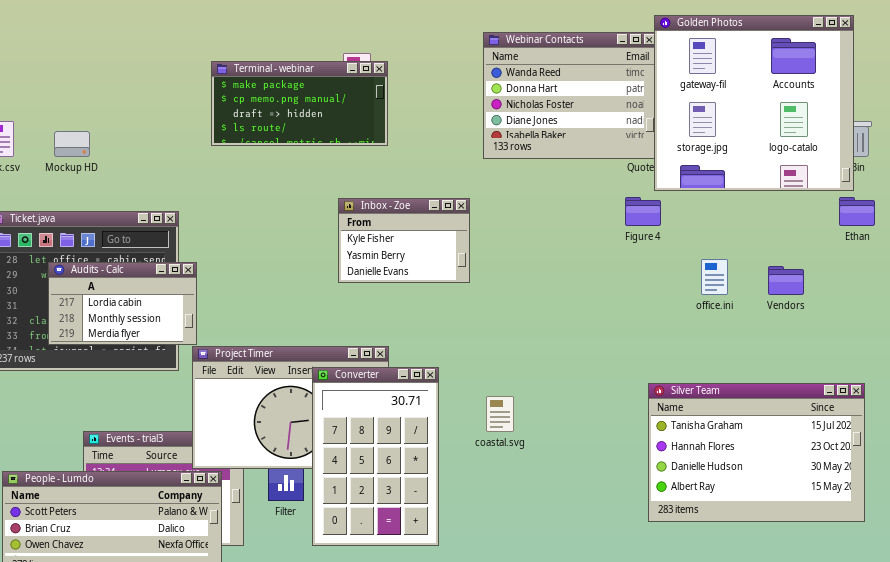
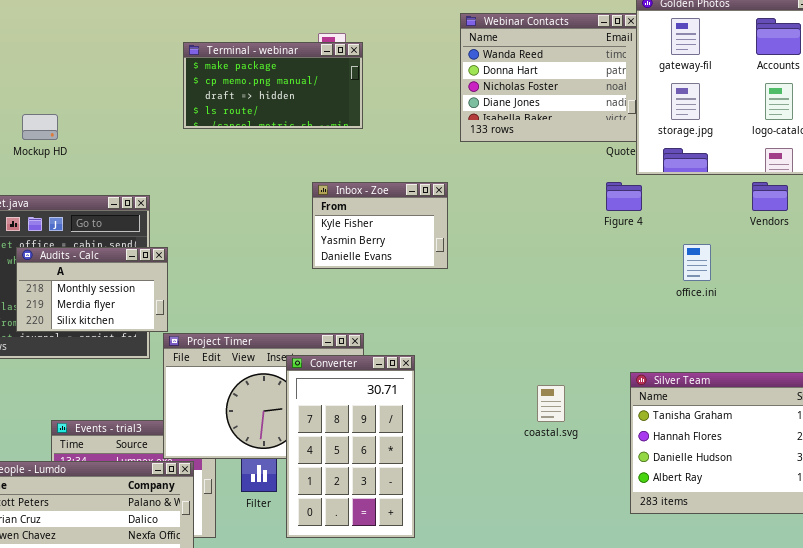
Audits - Calc: [48,262,197,345] -> [16,247,168,332], scrolled down 1 row
Vendors: [768,266,804,295] -> [752,182,788,211], moved
coastal.svg: [486,396,514,432] -> [537,385,565,422], moved

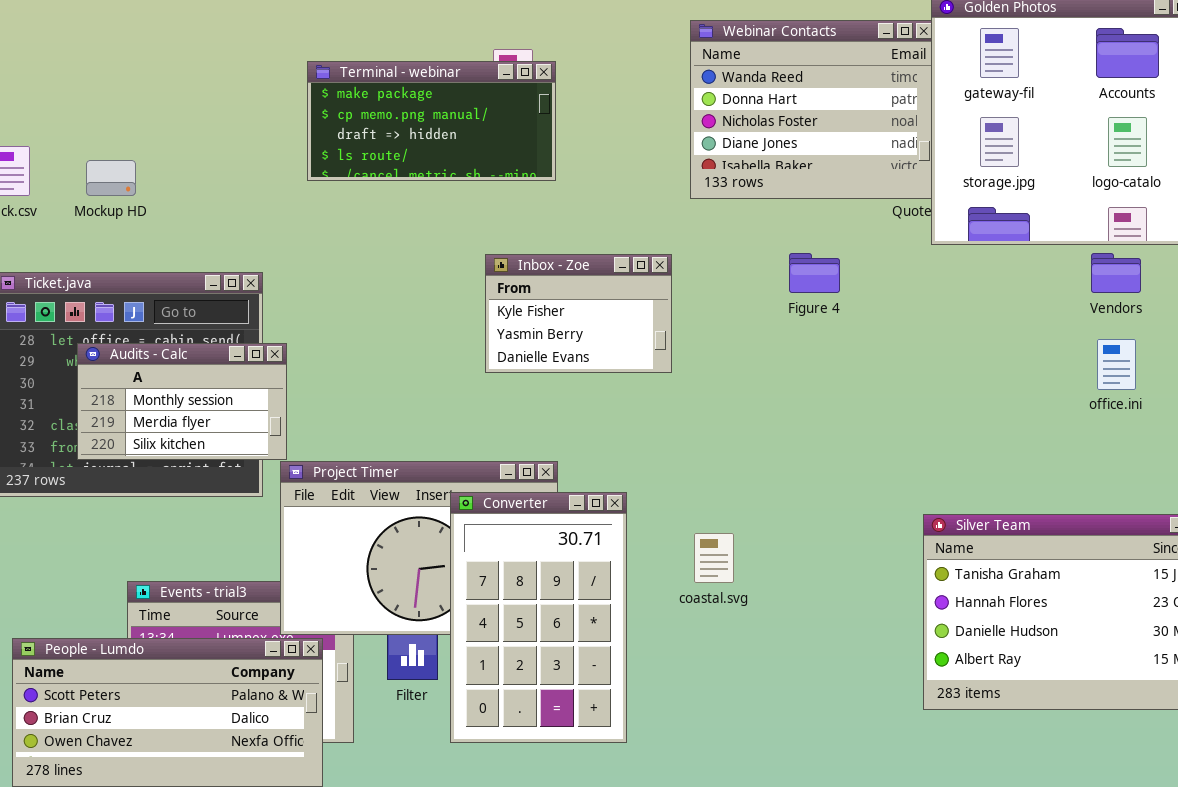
Figure 4: [606,182,642,211] -> [789,253,840,293], moved
office.ini: [683,244,711,281] -> [1097,339,1136,390], moved
coastal.svg: [537,385,565,422] -> [694,533,734,583], moved

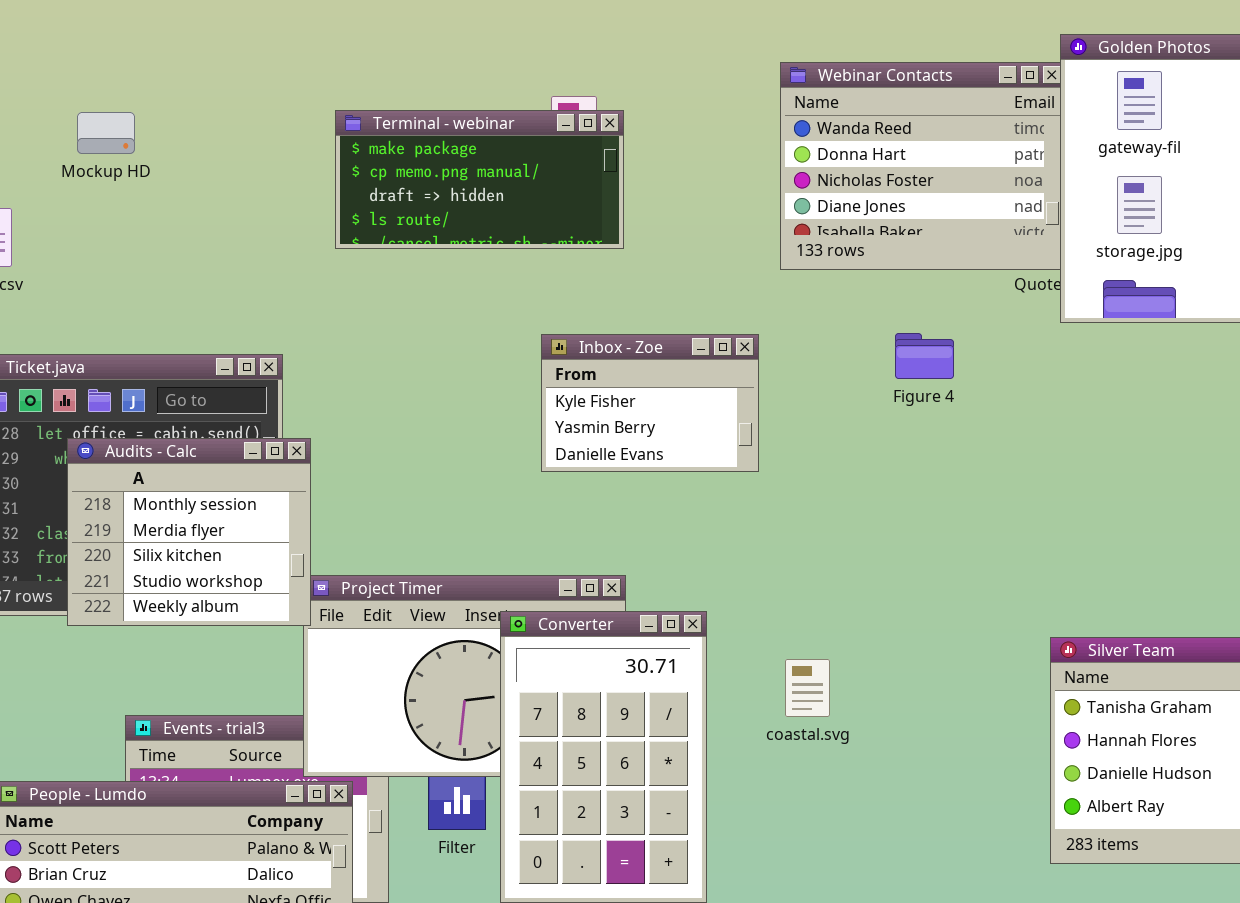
Mockup HD: [86,160,136,196] -> [77,112,135,154], moved
Audits - Calc: [77,343,287,460] -> [67,438,311,626], resized

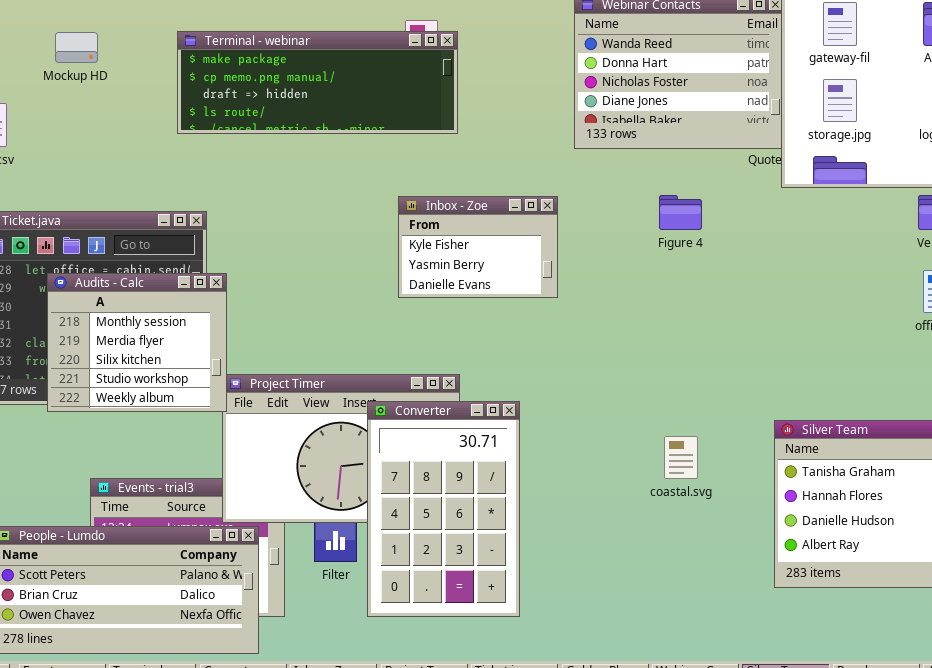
Terminal - webinar: [335,110,624,249] -> [177,31,458,134], resized
coastal.svg: [785,659,830,717] -> [664,436,698,479], moved

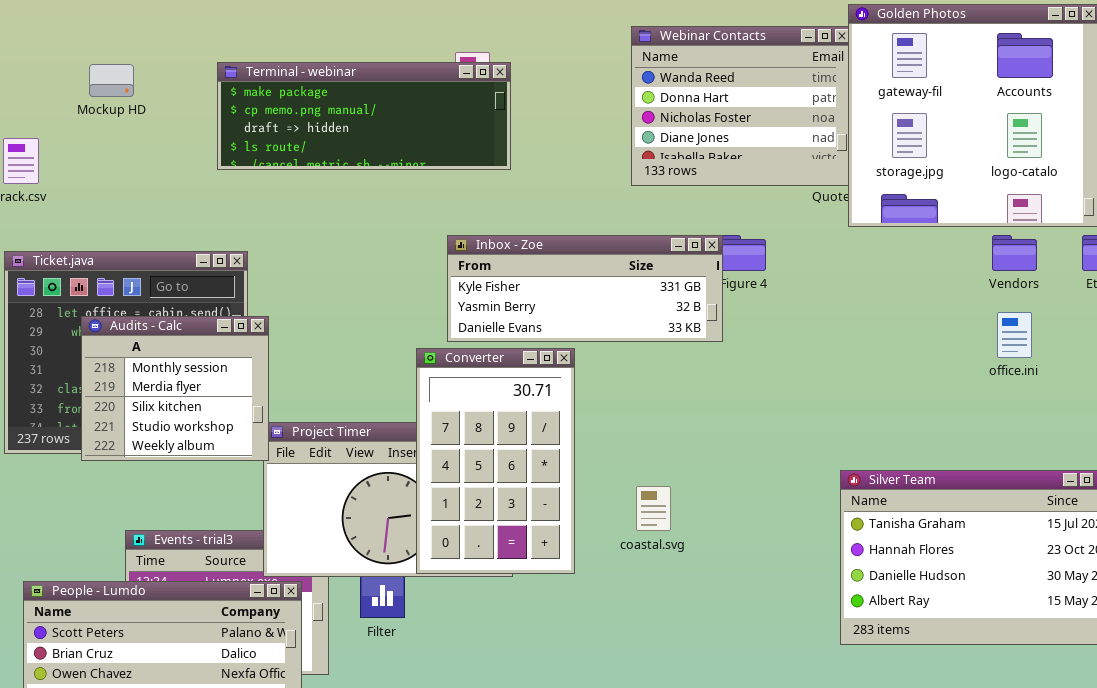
Inbox - Zoe: [398,196,558,298] -> [447,235,723,342], resized
Converter: [367,401,520,617] -> [416,348,575,574], moved
coastal.svg: [664,436,698,479] -> [636,486,671,531], moved

